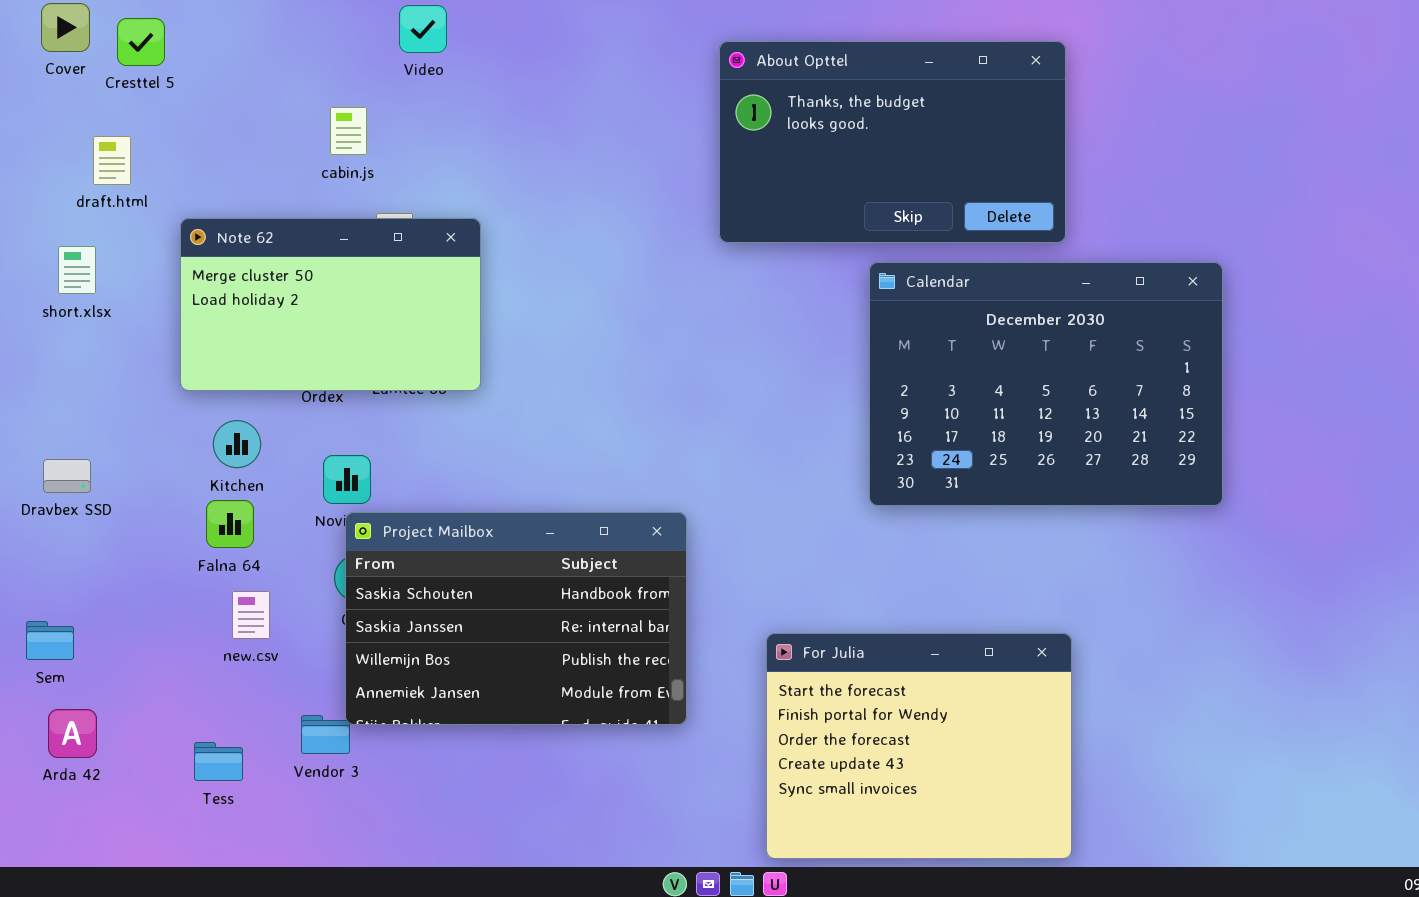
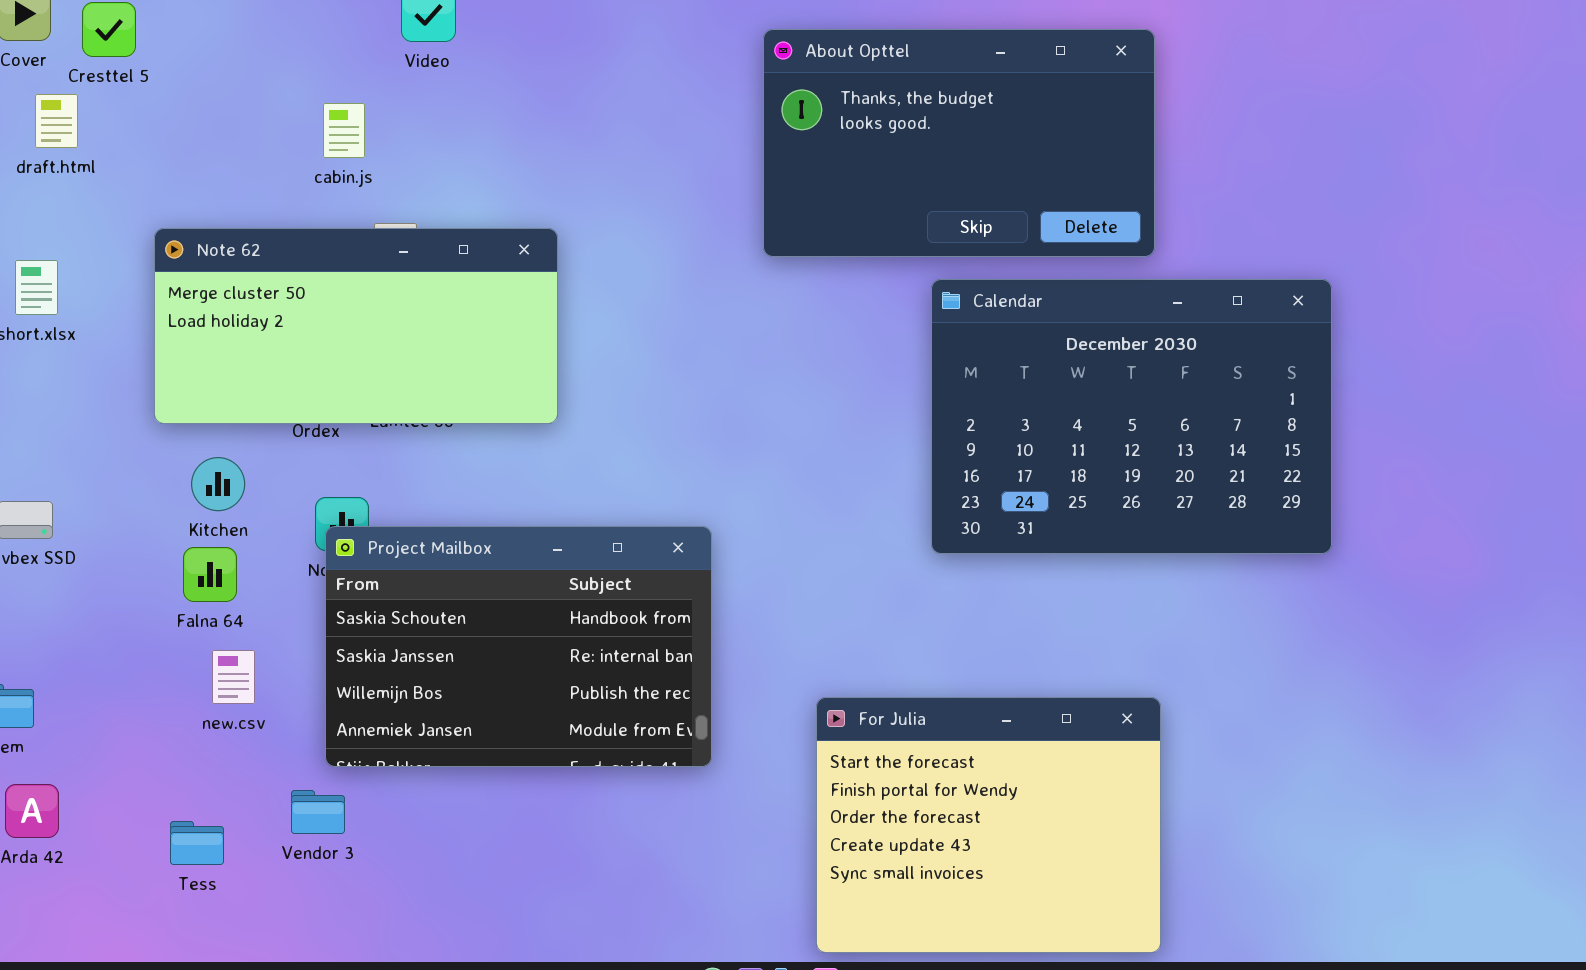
draft.html: [93,136,131,185] -> [35,94,78,148], moved
Note 62: [180,218,481,391] -> [154,228,558,424], resized
Project Mailbox: [345,512,687,725] -> [325,526,712,767], moved

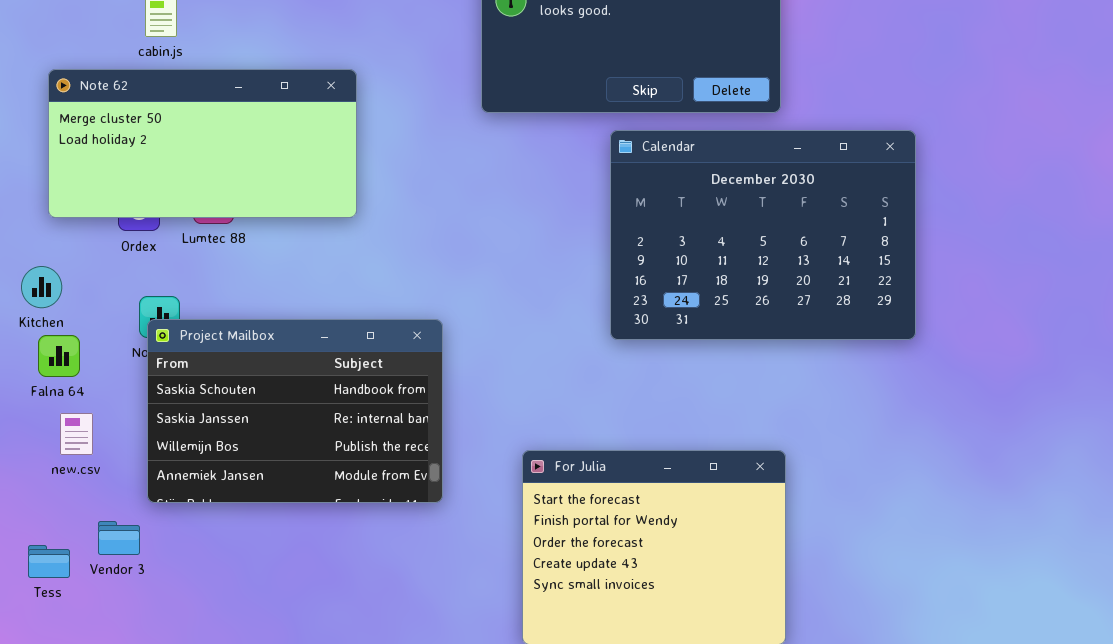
Note 62: [154,228,558,424] -> [48,69,357,218], moved
Kitchen: [191,457,245,511] -> [21,266,62,308], moved
Vendor 3: [291,790,345,834] -> [98,521,140,555], moved

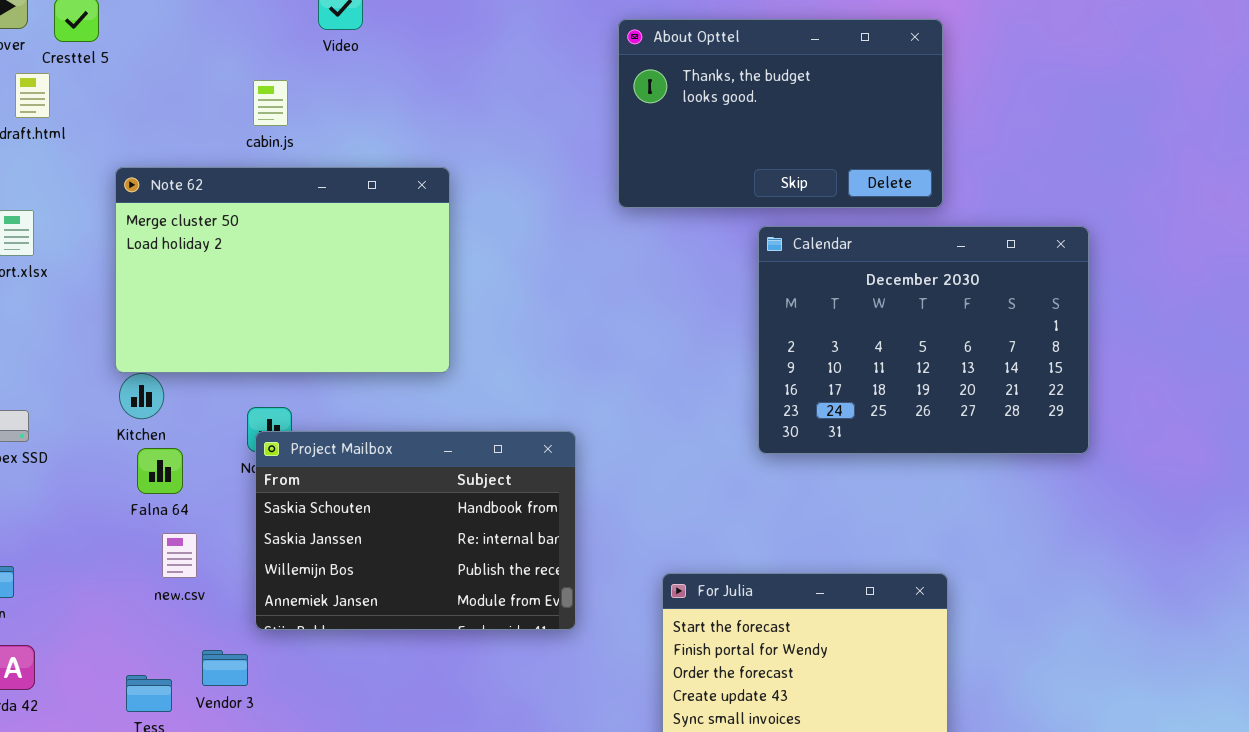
Note 62: [48,69,357,218] -> [115,167,450,373], moved, resized

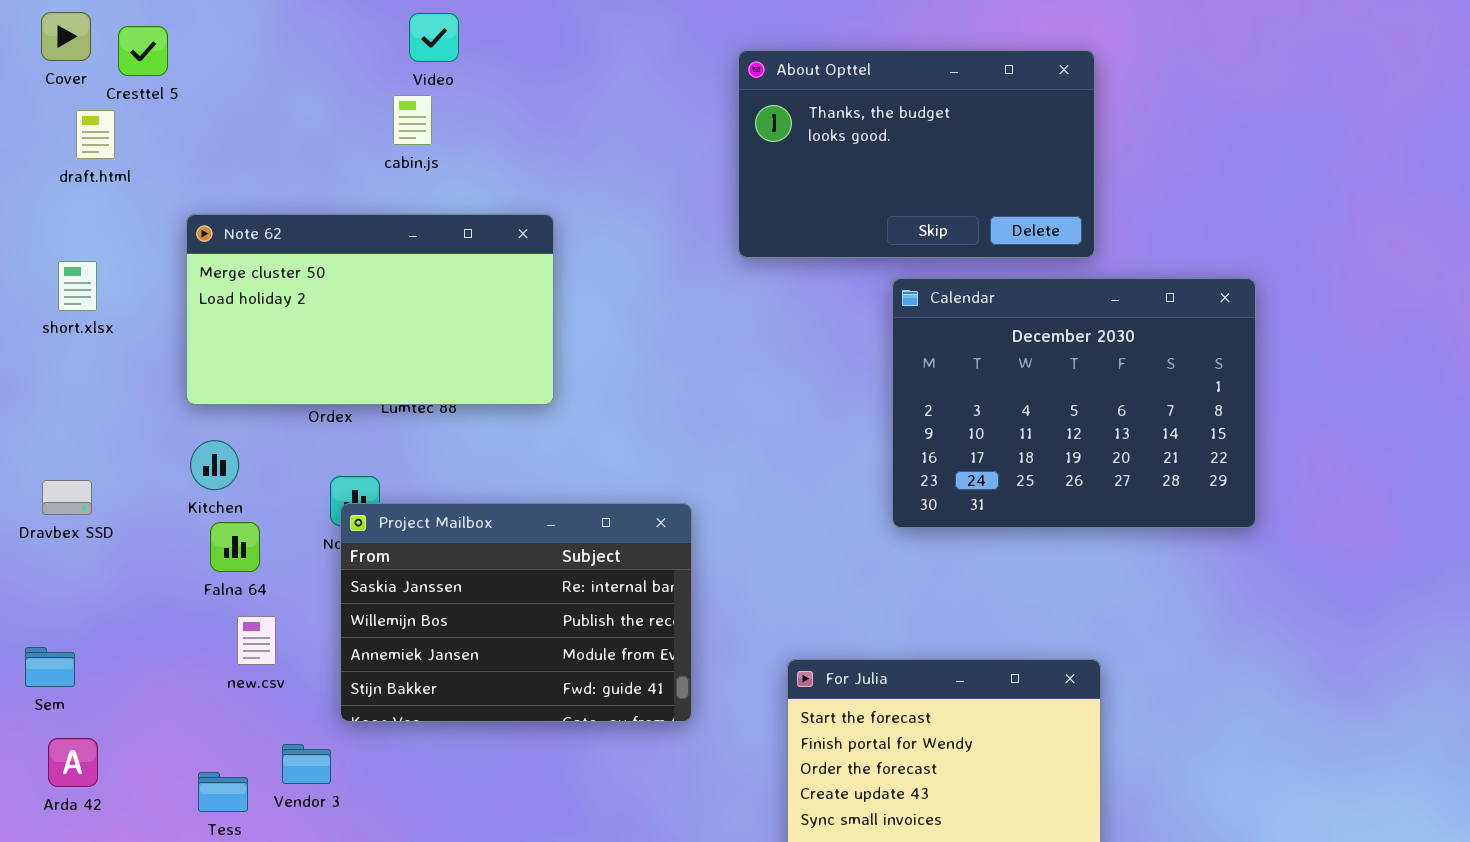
cabin.js: [253,80,288,126] -> [393,95,432,145], moved
Note 62: [115,167,450,373] -> [186,214,554,405], resized
Project Mailbox: [255,431,576,630] -> [340,503,692,722], scrolled down 1 row

